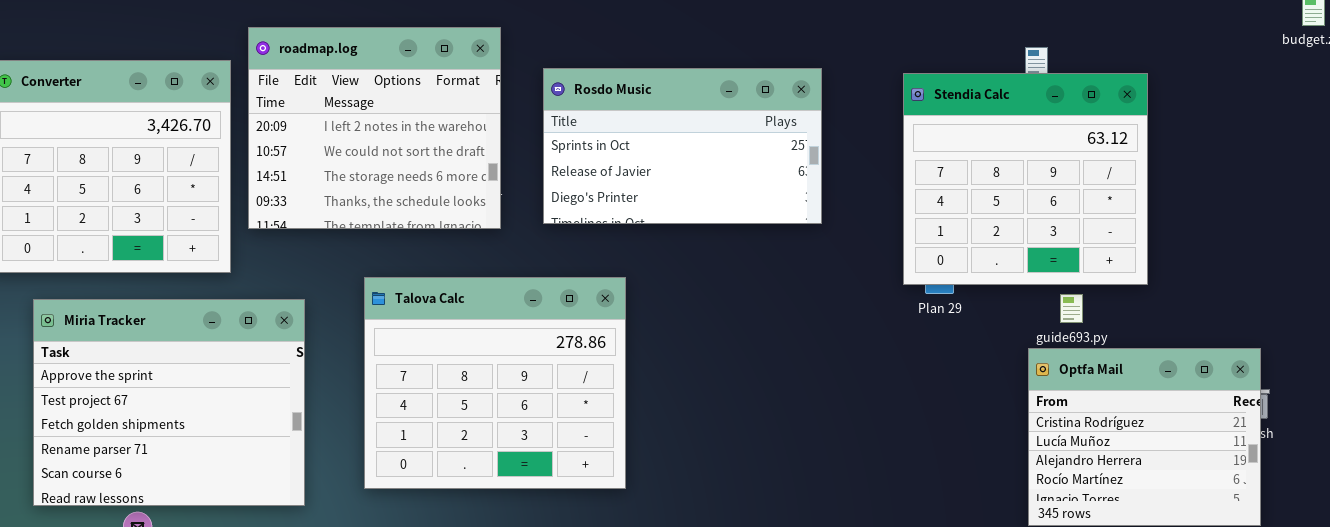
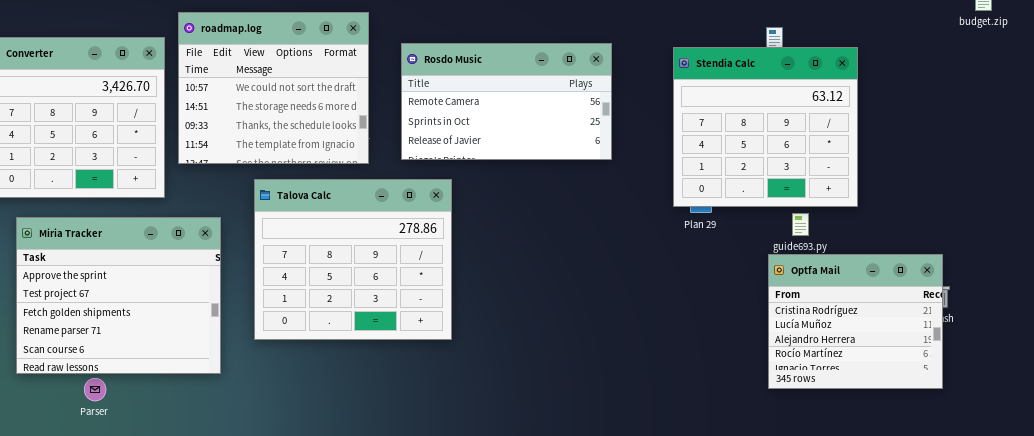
roadmap.log: [248,27,501,229] -> [178,12,369,164], scrolled down 1 row
Rosdo Music: [543,68,822,224] -> [401,43,612,160], scrolled up 1 row
Talova Calc: [364,277,626,489] -> [254,179,452,340], moved

